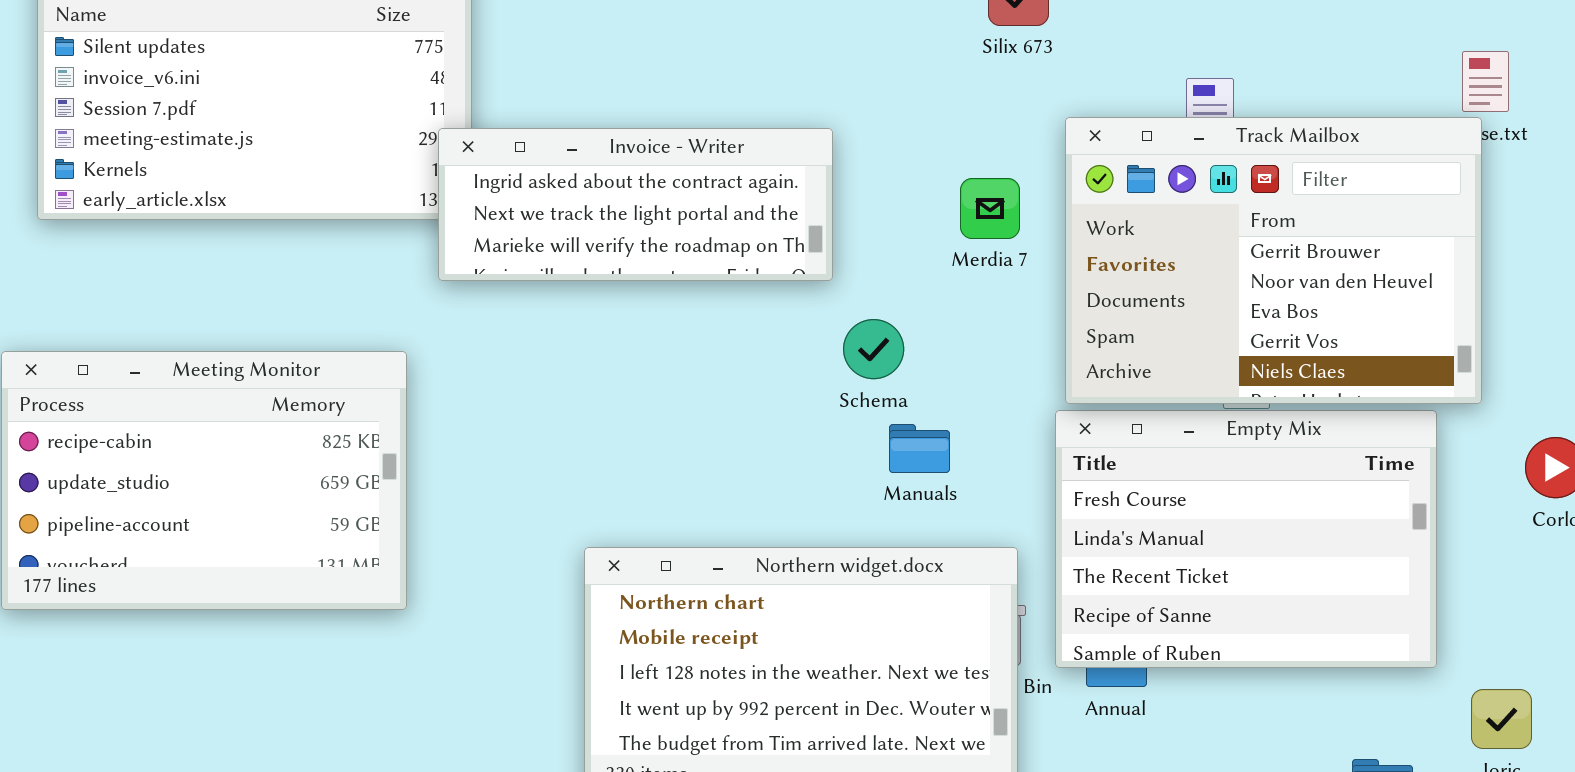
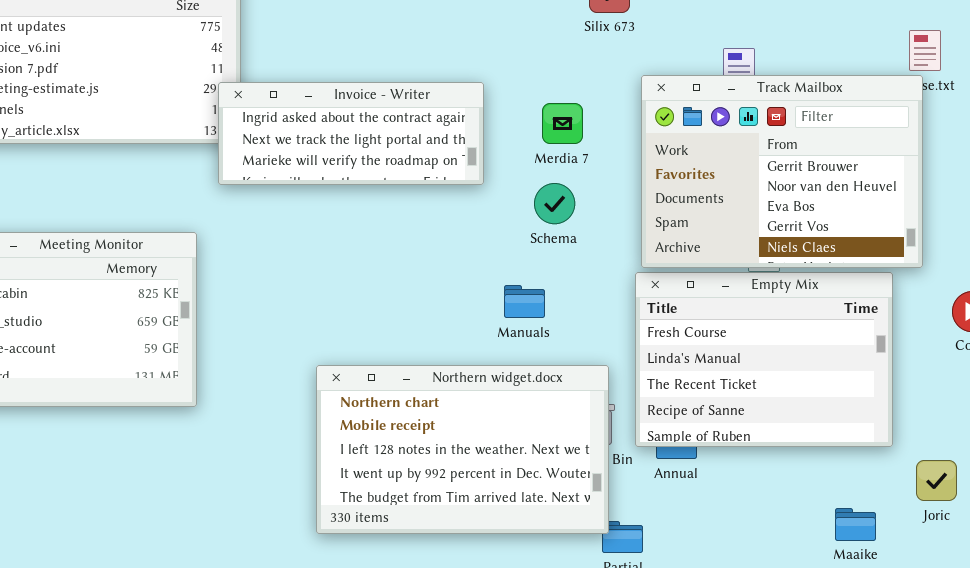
Merdia 7: [960,178,1020,239] -> [542,103,583,144], moved
Schema: [843,319,904,379] -> [534,183,575,224], moved
Manuals: [889,424,950,473] -> [504,285,545,318], moved

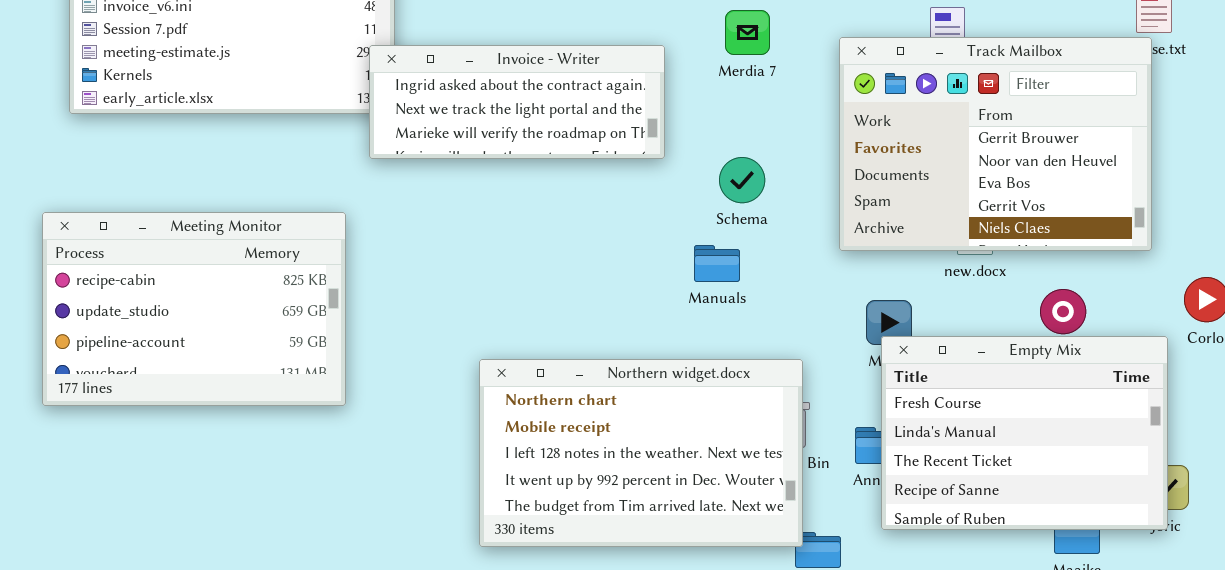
Merdia 7: [542,103,583,144] -> [725,10,770,55], moved
Empty Mix: [635,272,893,447] -> [881,336,1168,530], moved
Manuals: [504,285,545,318] -> [694,245,740,282], moved

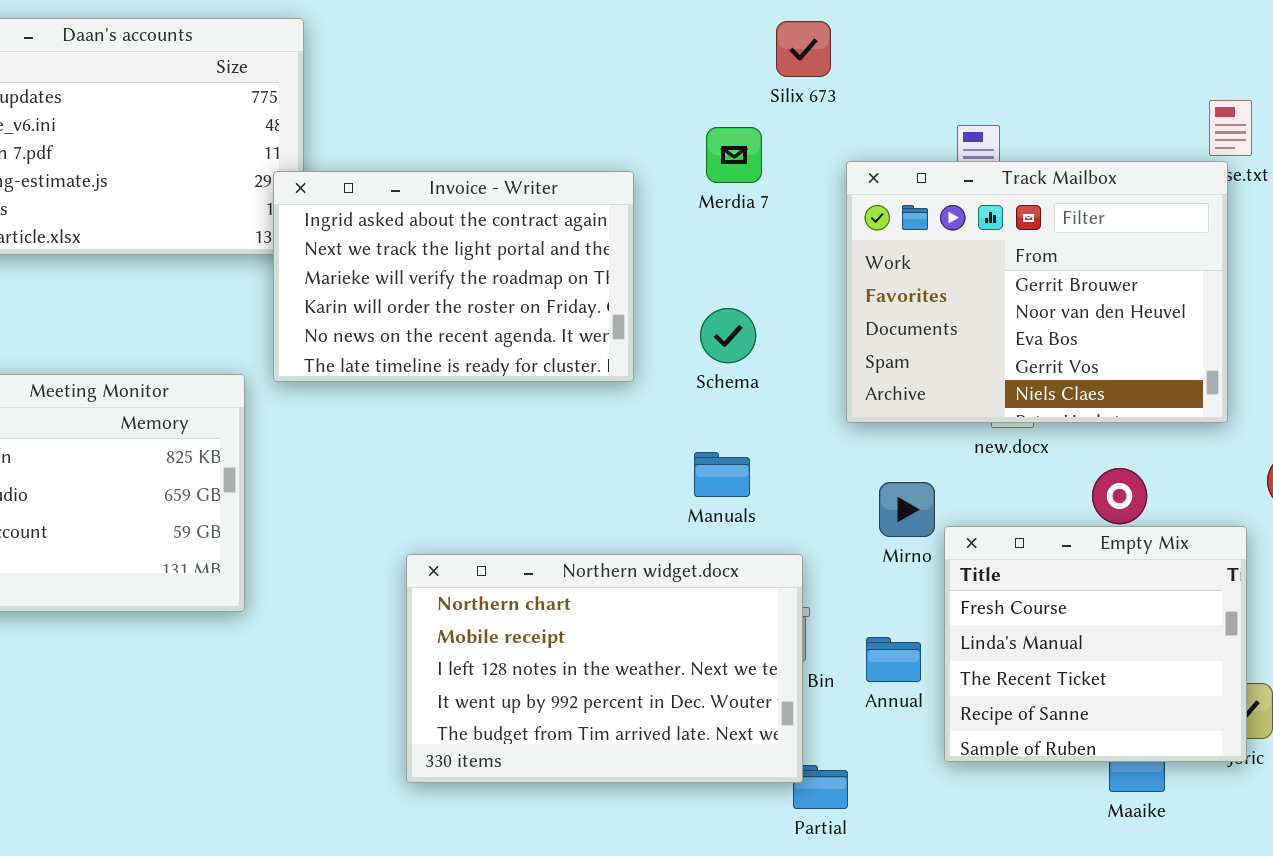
Invoice - Writer: [369,45,665,159] -> [273,171,634,382], resized
Manuals: [694,245,740,282] -> [694,452,750,497], moved
Empty Mix: [881,336,1168,530] -> [944,526,1247,762], resized

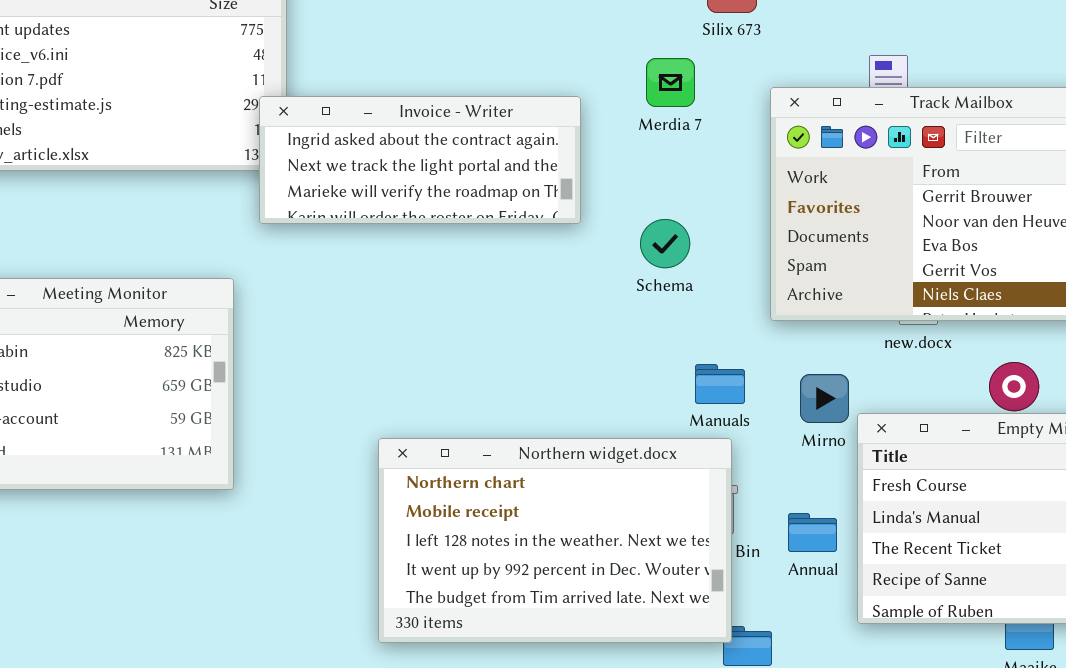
Invoice - Writer: [273,171,634,382] -> [259,96,581,224], resized
Manuals: [694,452,750,497] -> [695,364,745,404], moved

